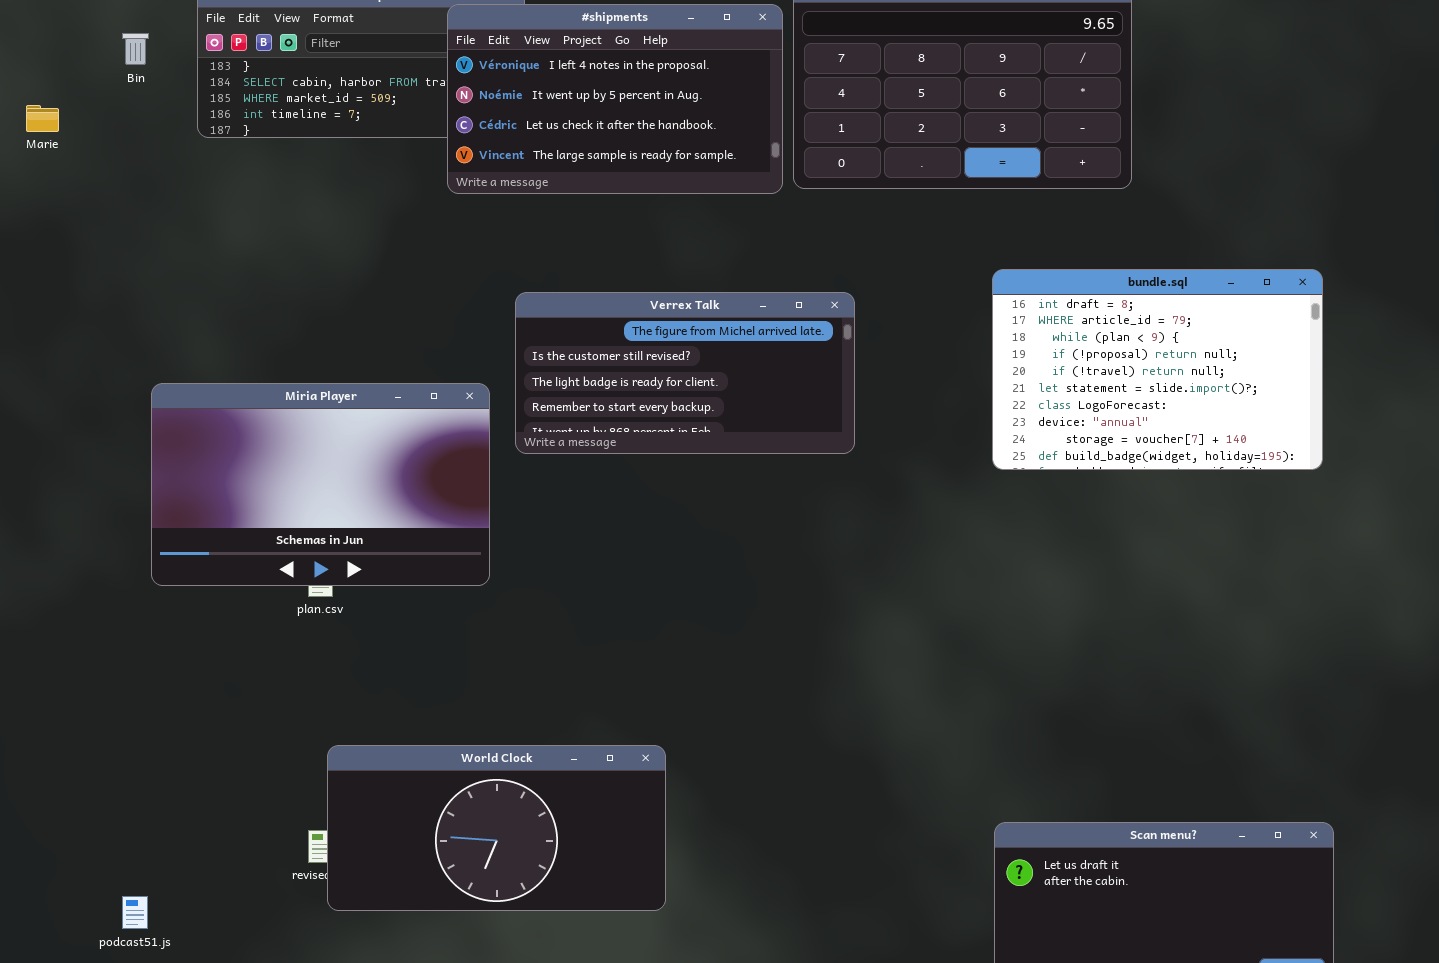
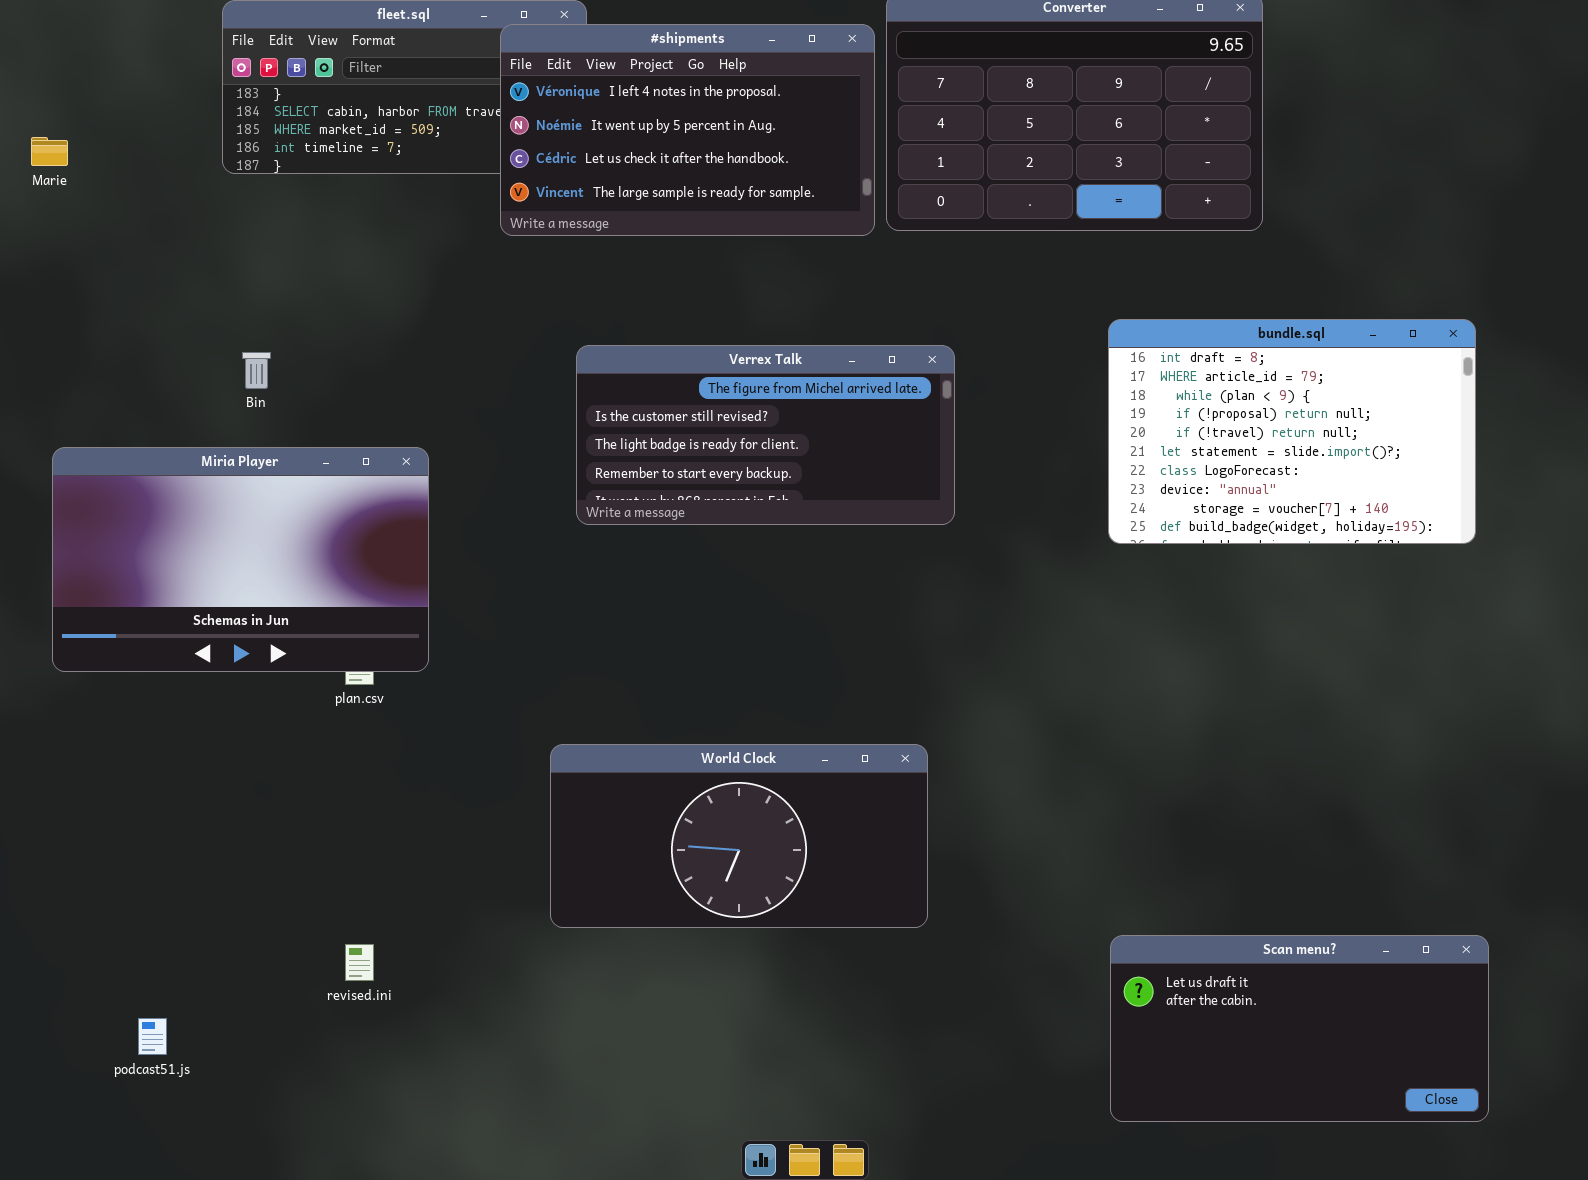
Bin: [122,33,149,65] -> [242,352,271,389], moved
Miria Player: [151,383,490,586] -> [52,447,429,672], moved
World Clock: [327,745,666,911] -> [550,744,928,928], moved

